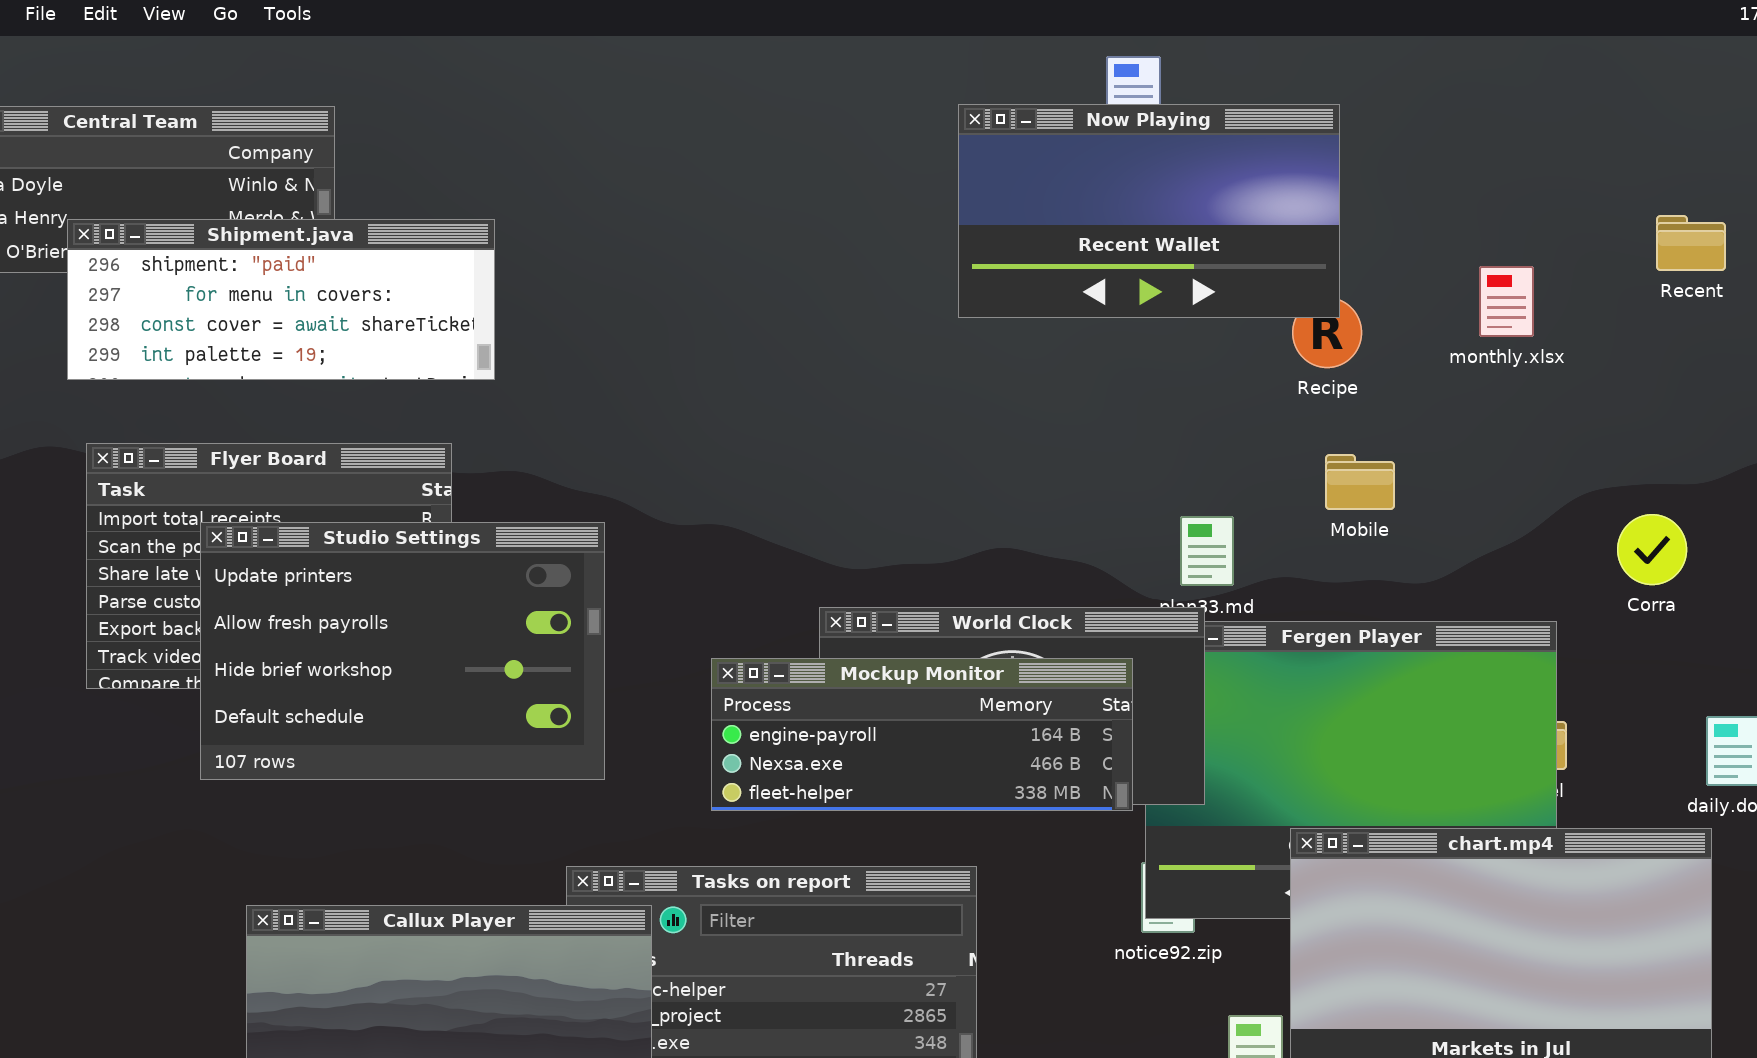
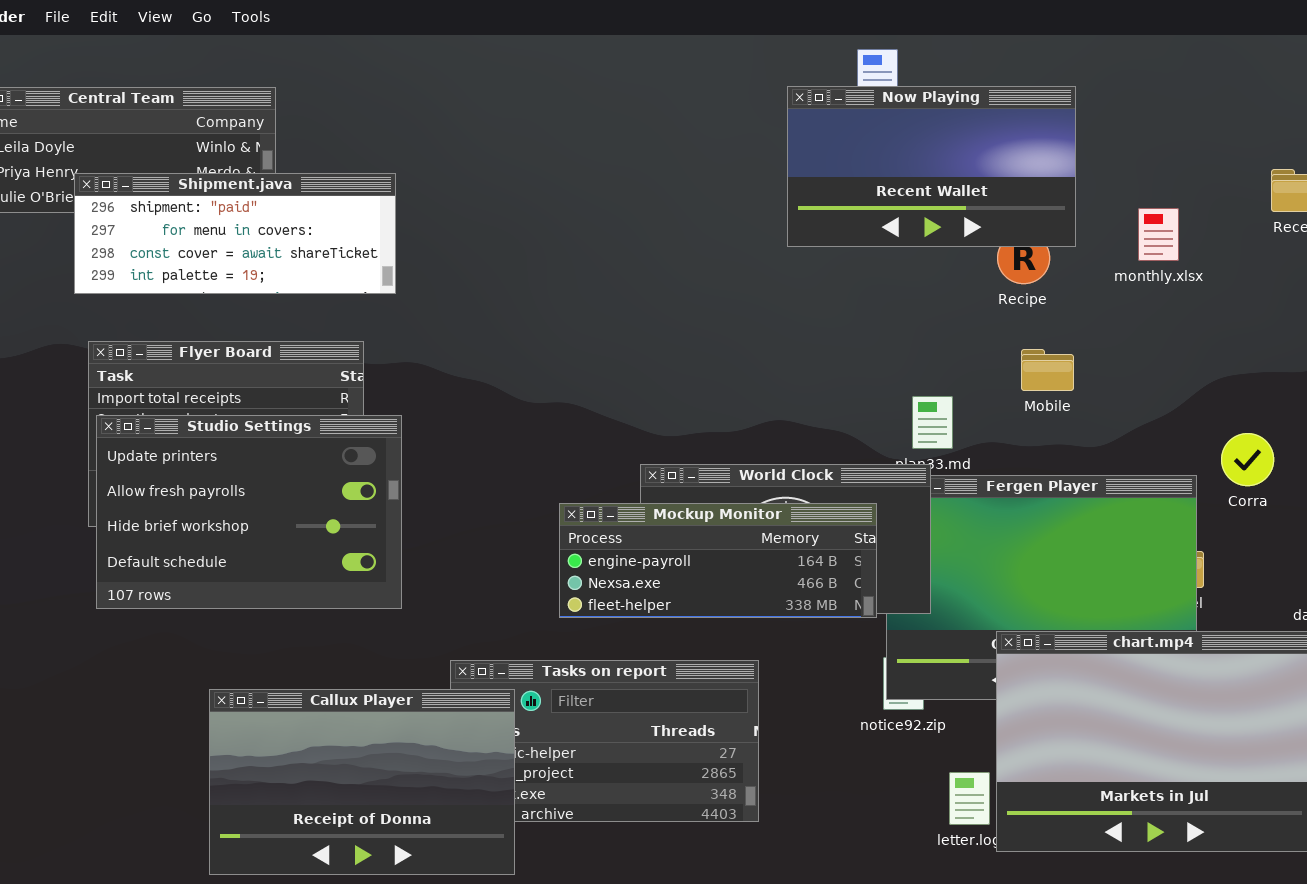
Now Playing: [958,104,1340,318] -> [787,86,1076,247], moved
Corra: [1617,514,1687,585] -> [1221,433,1274,486], moved
Studio Settings: [200,522,605,780] -> [96,415,402,609], moved

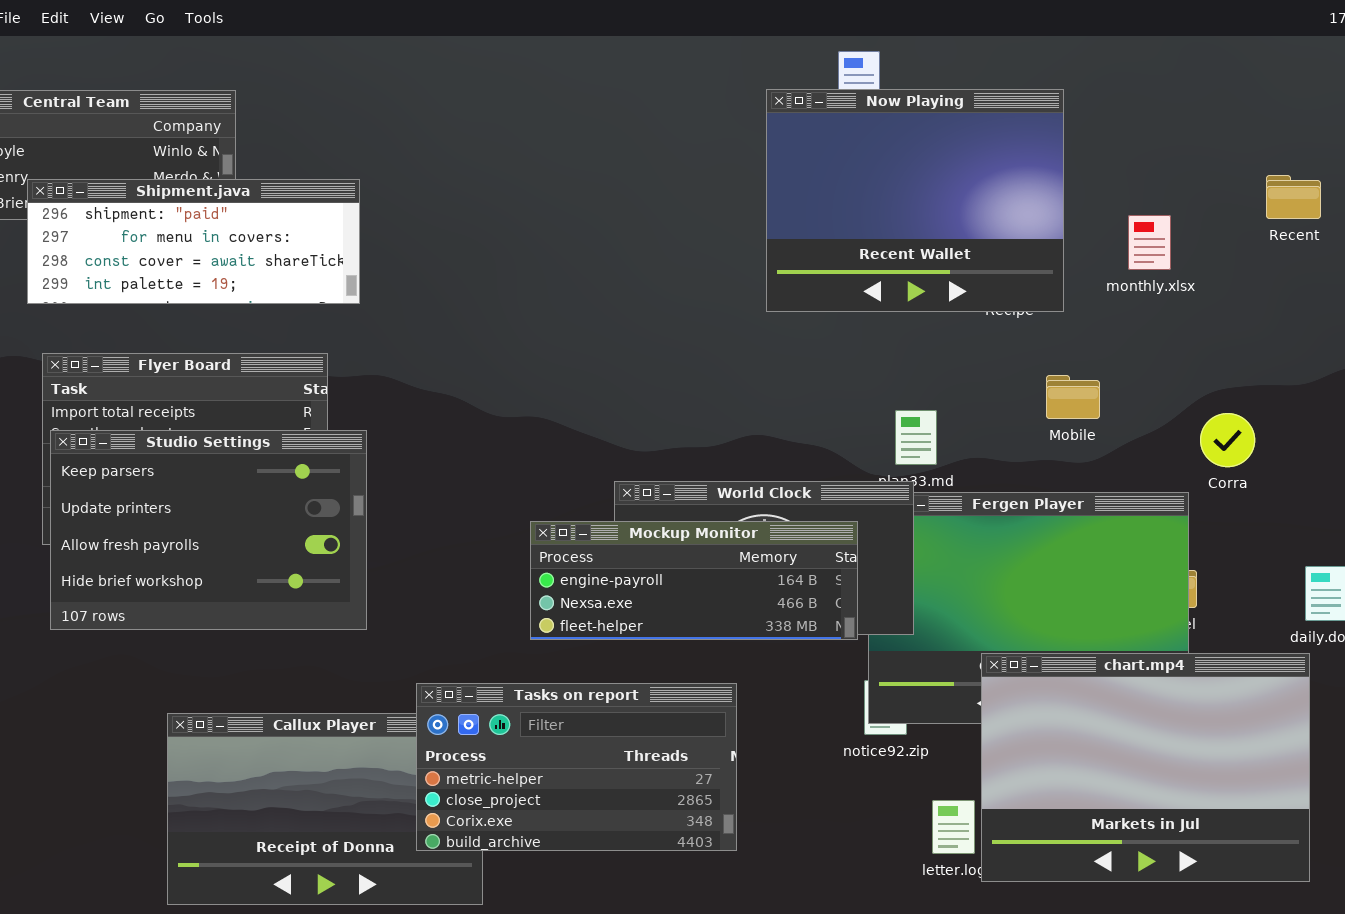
Now Playing: [787,86,1076,247] -> [766,89,1064,312], resized
Mobile: [1021,349,1074,391] -> [1046,375,1100,419], moved
Studio Settings: [96,415,402,609] -> [50,430,367,630], scrolled up 1 row
Corra: [1221,433,1274,486] -> [1200,413,1255,467], moved
Tasks on report: [450,660,759,822] -> [416,683,737,851], raised

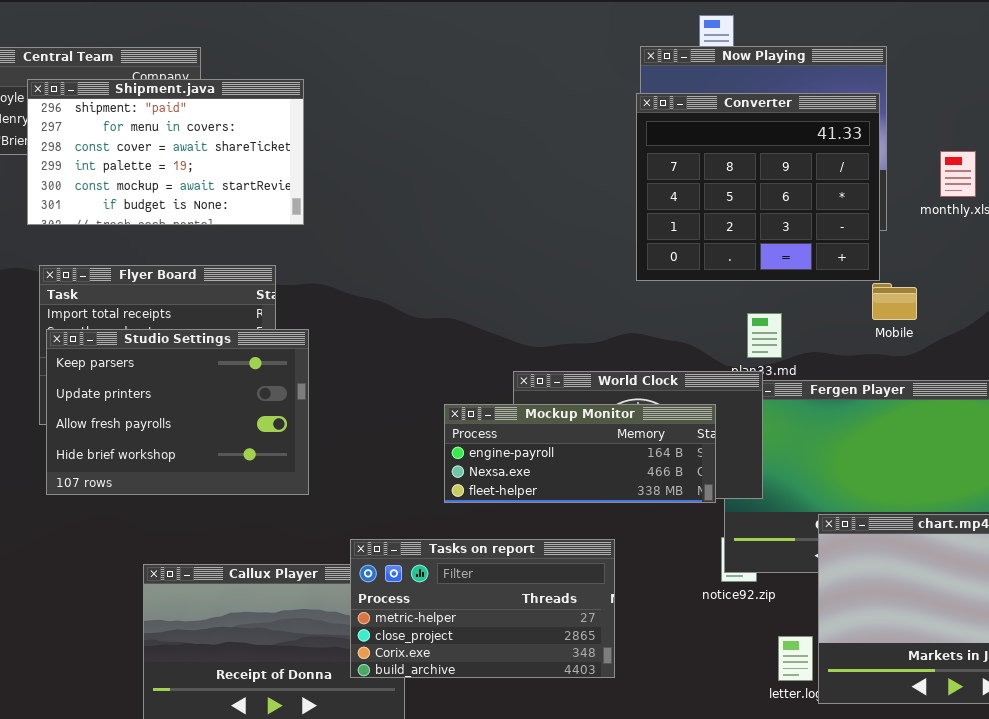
Converter: none -> [636,93,880,281], opened
Shipment.java: [27,179,360,304] -> [27,79,304,225], resized

